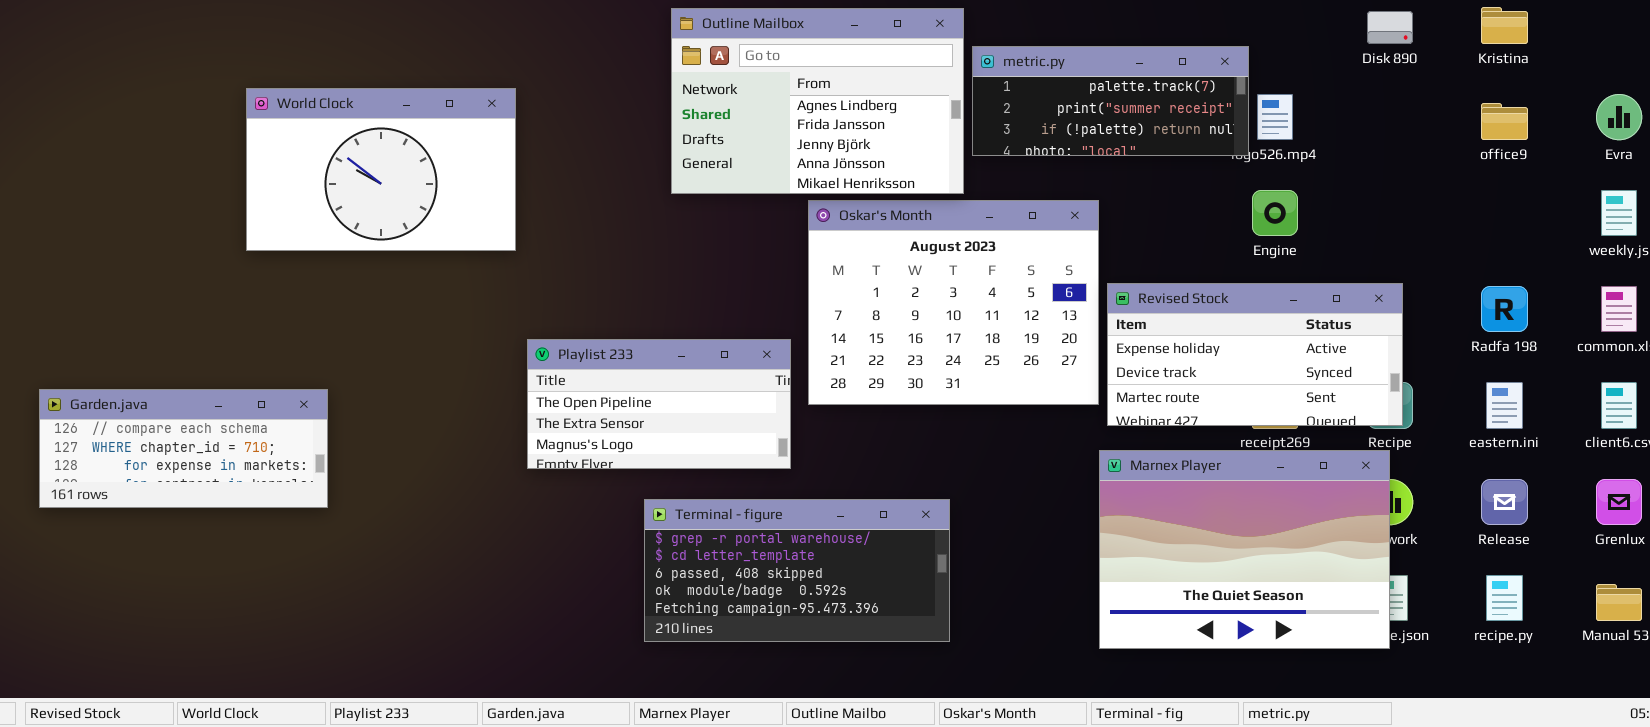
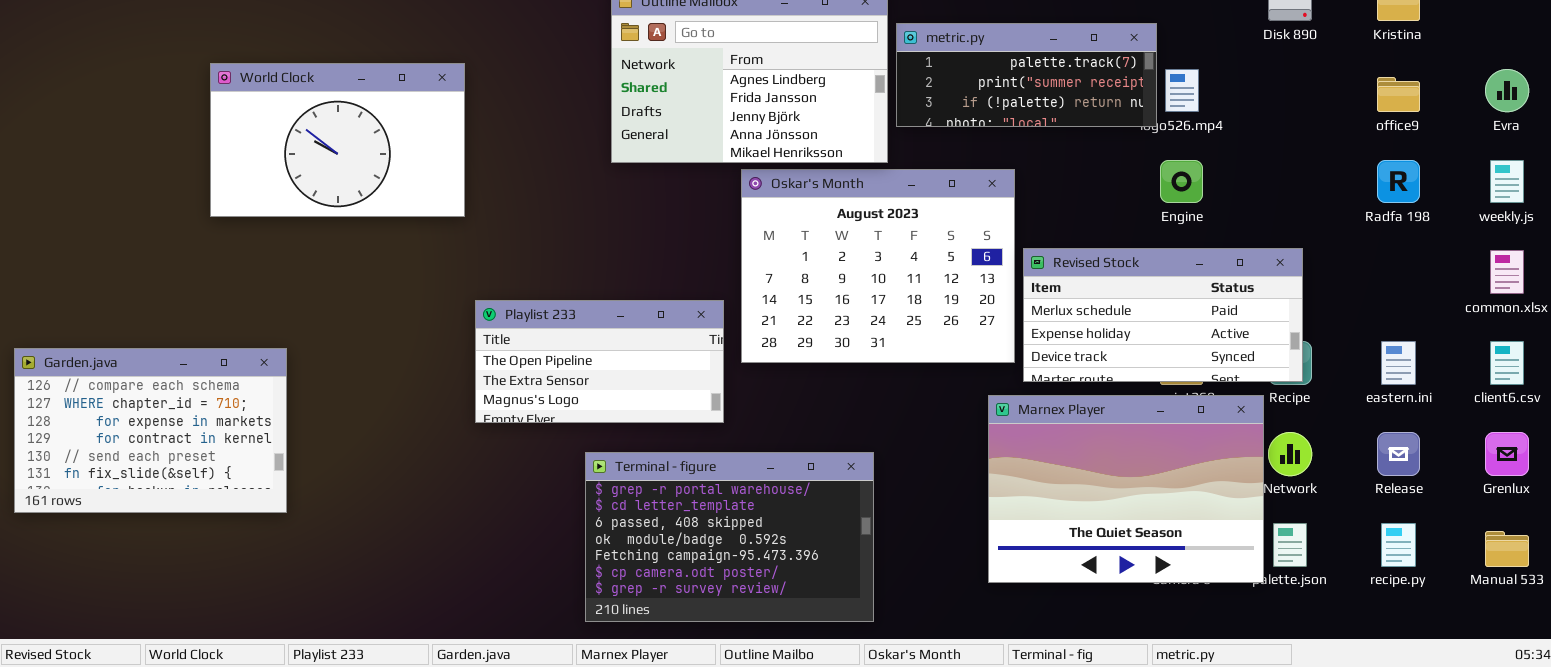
Revised Stock: [1107,283,1403,426] -> [1023,248,1303,382], scrolled up 1 row
Radfa 198: [1481,286,1528,332] -> [1377,160,1420,203], moved
Garden.java: [39,389,328,508] -> [14,348,287,513], resized
Marnex Player: [1099,450,1390,649] -> [988,395,1264,583], moved
Terminal - figure: [644,499,950,642] -> [585,452,874,622], resized

